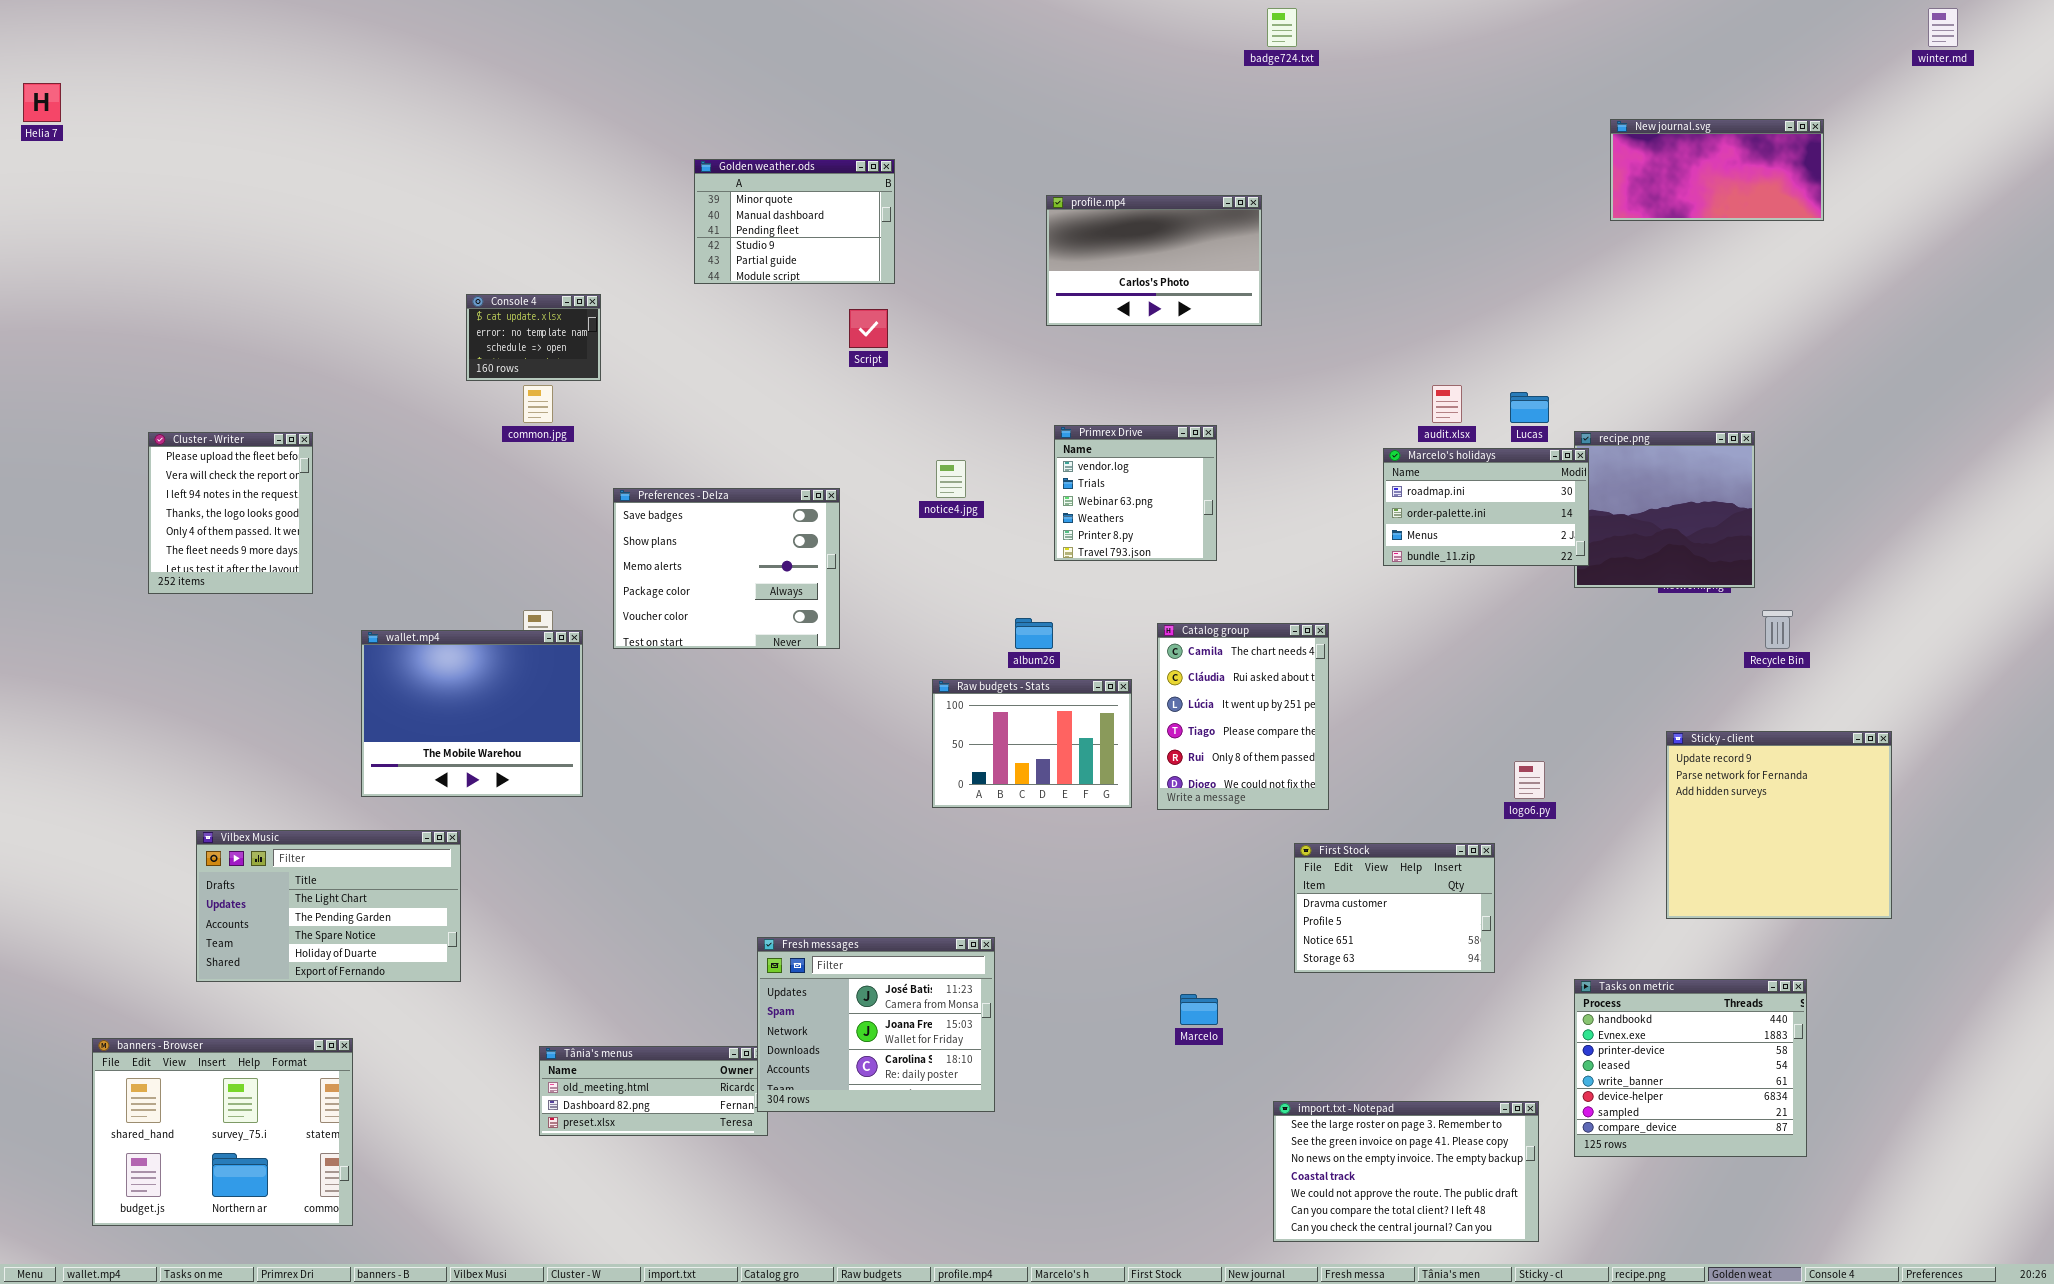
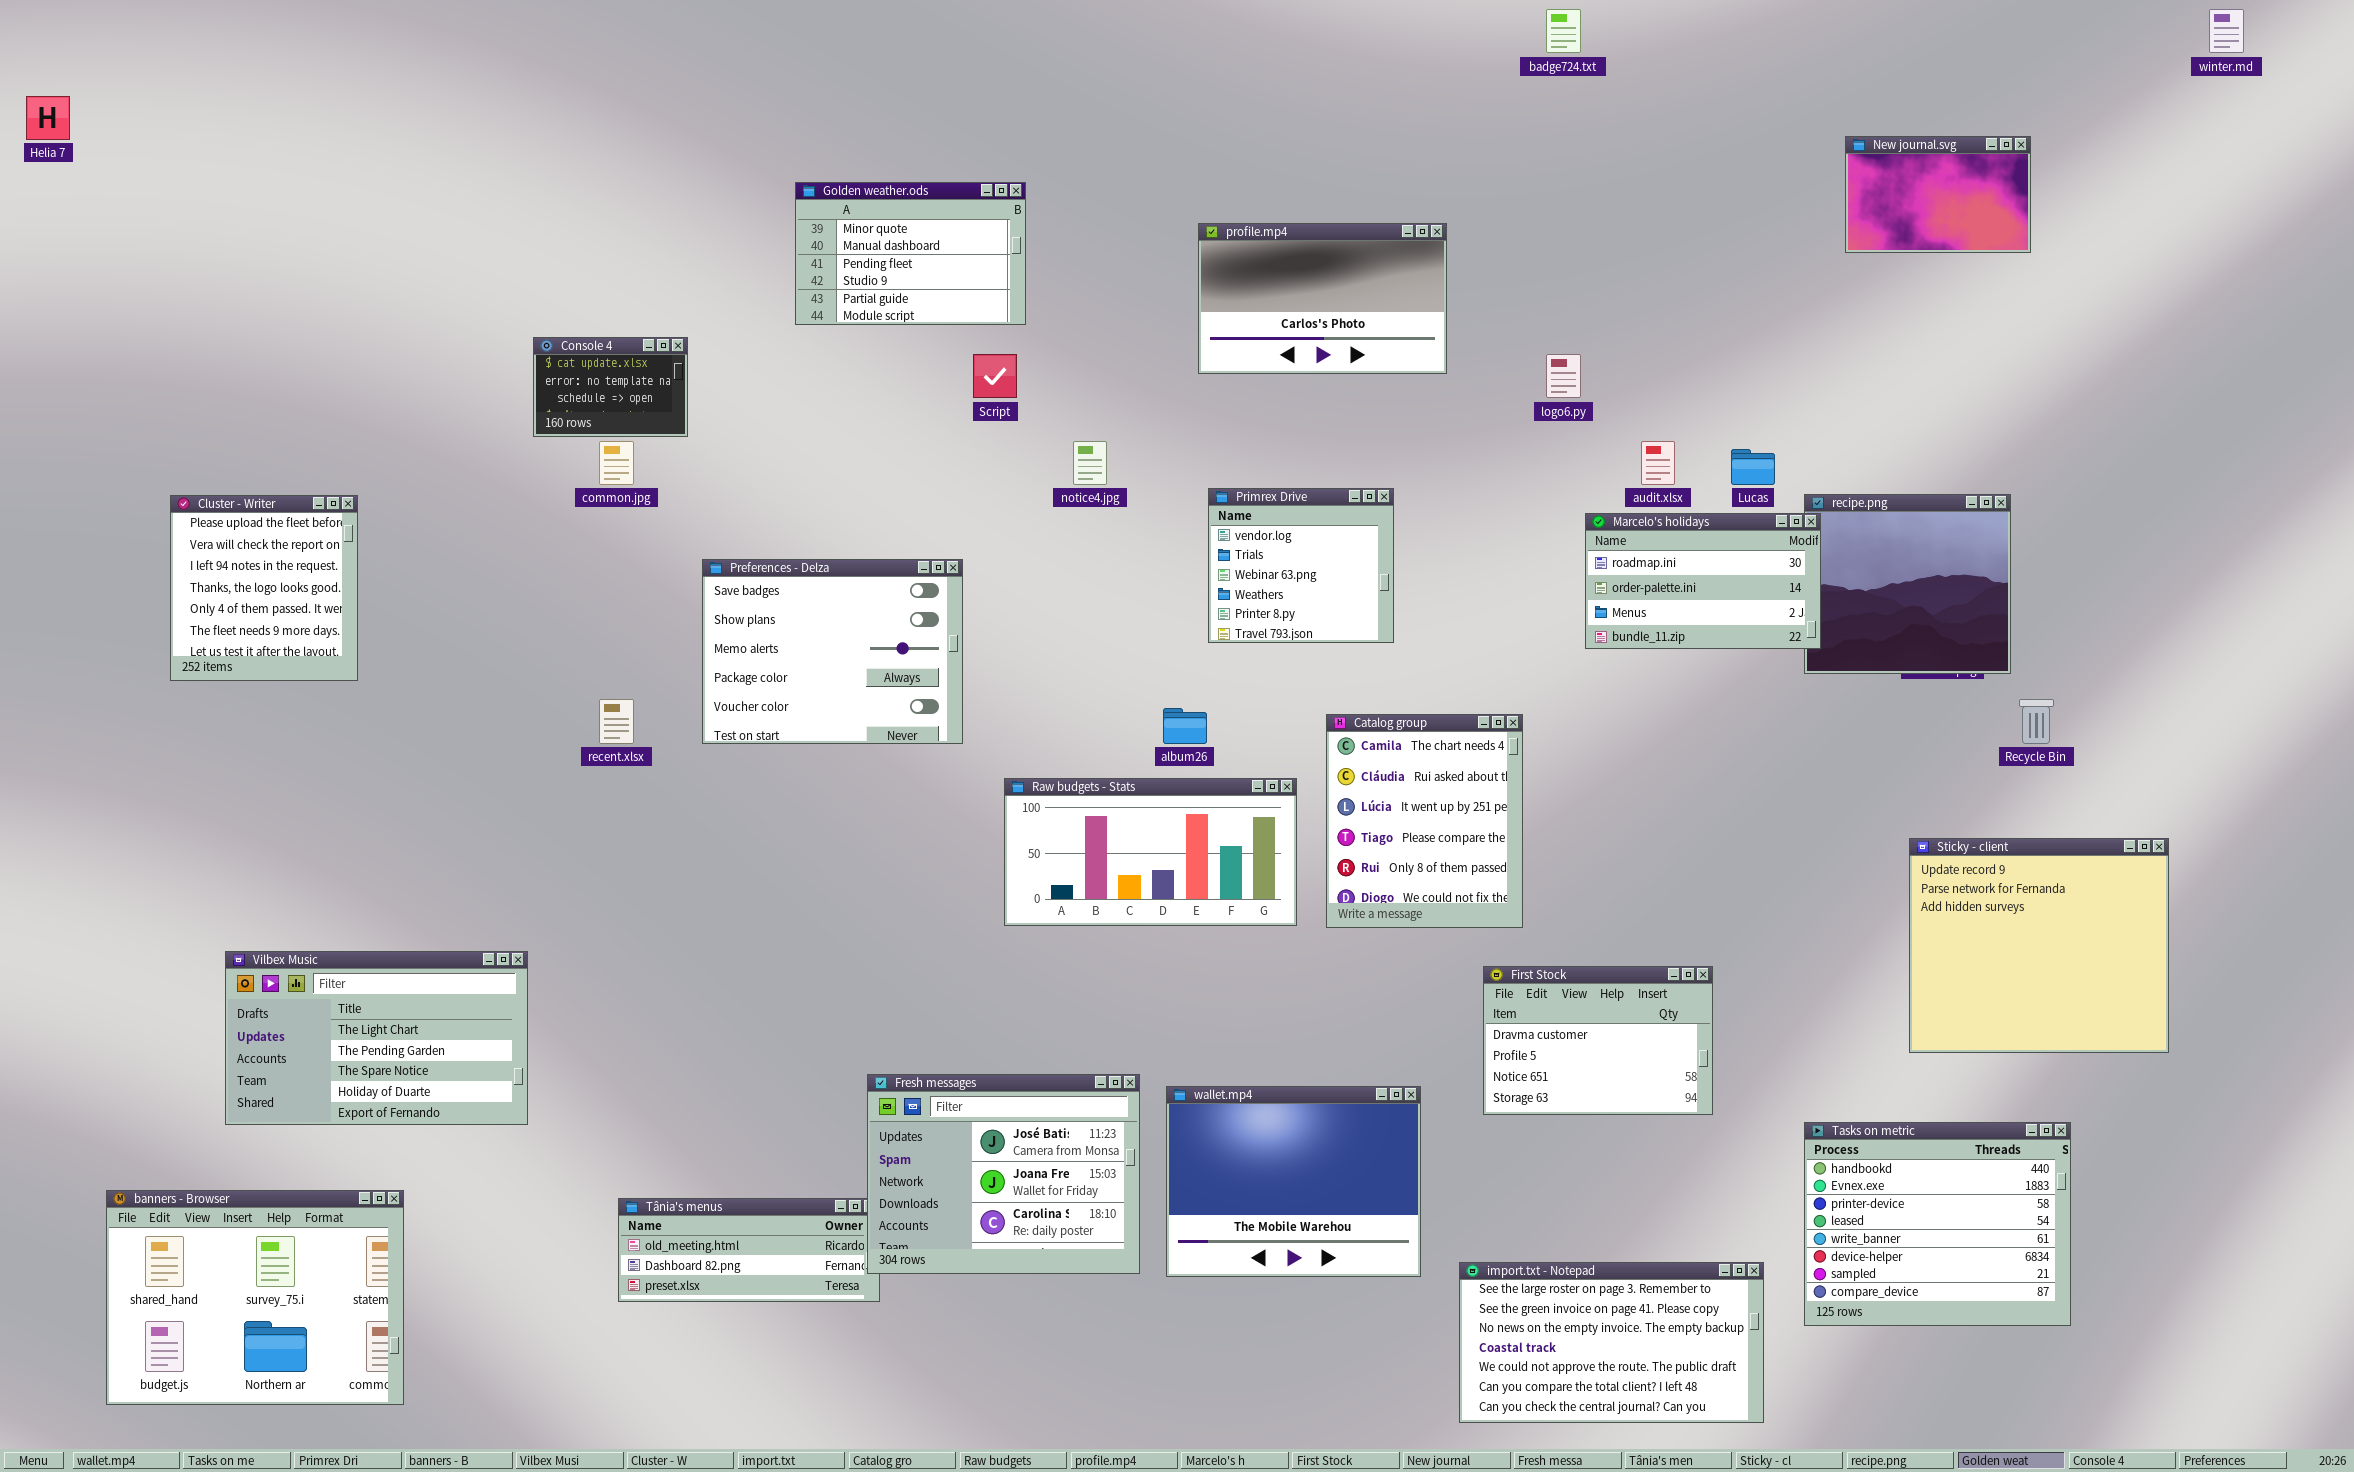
badge724.txt: [1267,8,1297,47] -> [1546,9,1581,53], moved
New journal.svg: [1610,119,1824,221] -> [1845,136,2031,253], resized
notice4.jpg: [936,460,966,498] -> [1073,441,1107,485], moved
wallet.mp4: [361,630,583,797] -> [1166,1086,1421,1277], moved
Raw budgets - Stats: [932,679,1132,808] -> [1004,778,1297,926], resized
logo6.py: [1514,761,1545,799] -> [1546,354,1581,398], moved

